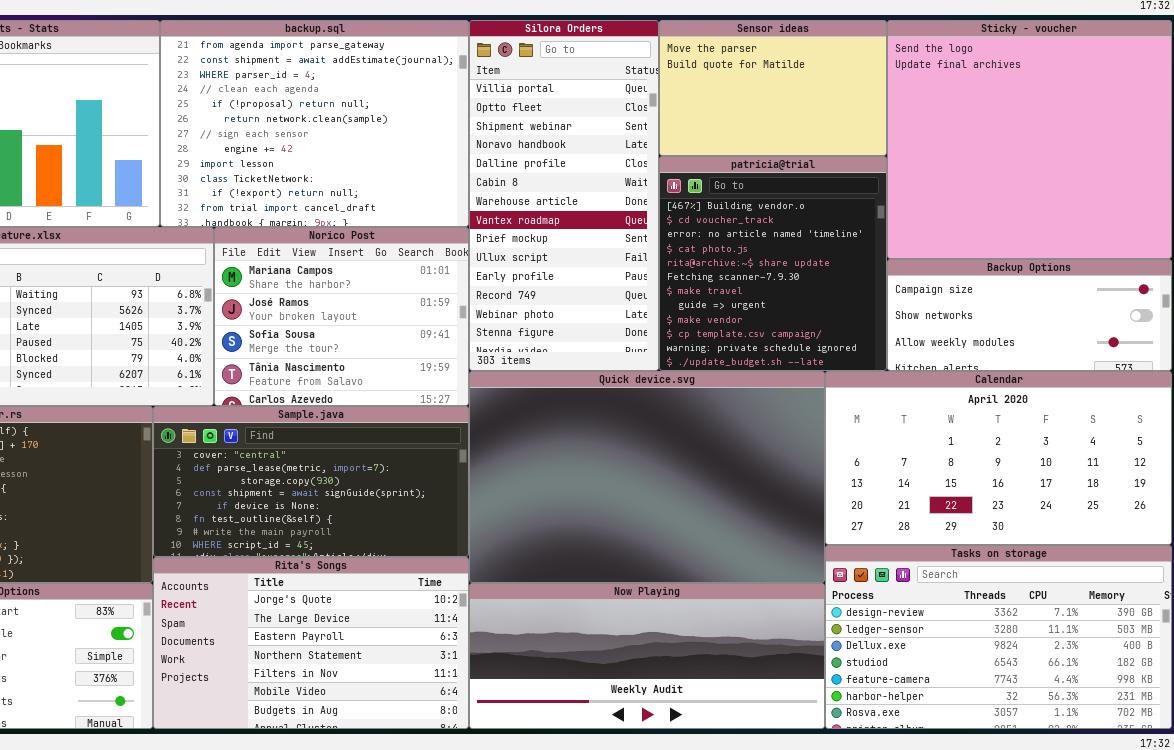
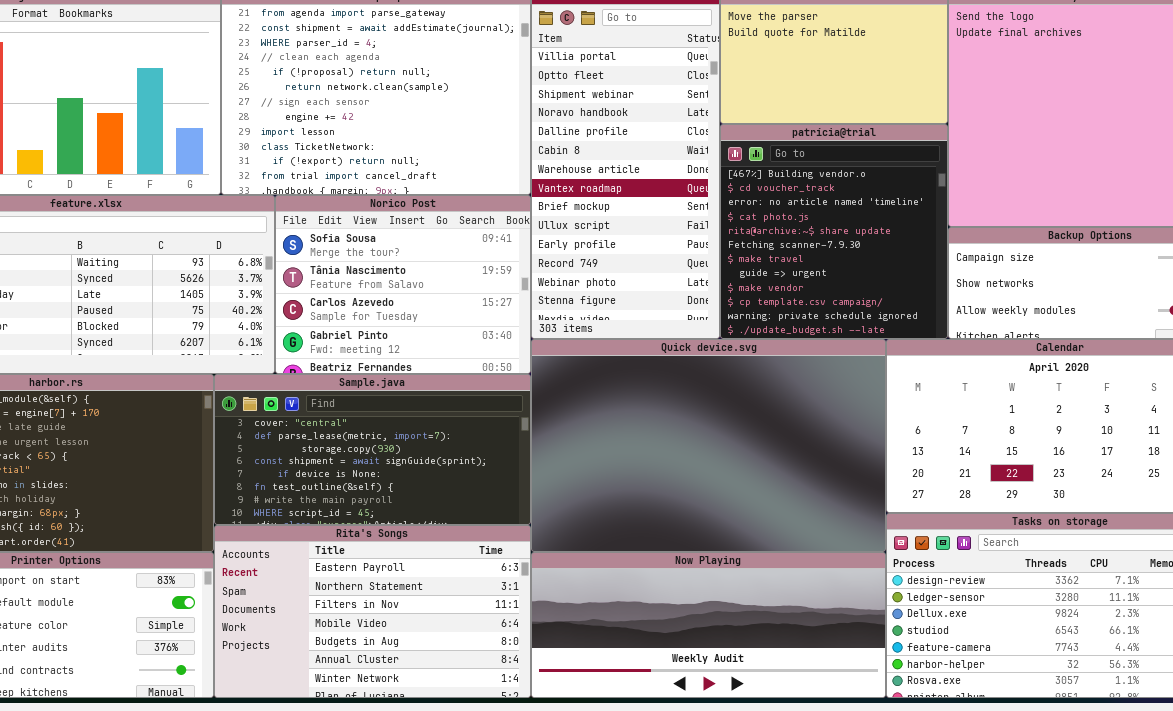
Norico Post: [214,227,469,406] -> [275,195,531,374], scrolled down 2 rows
Rita's Songs: [153,557,469,729] -> [214,525,531,698], scrolled down 2 rows

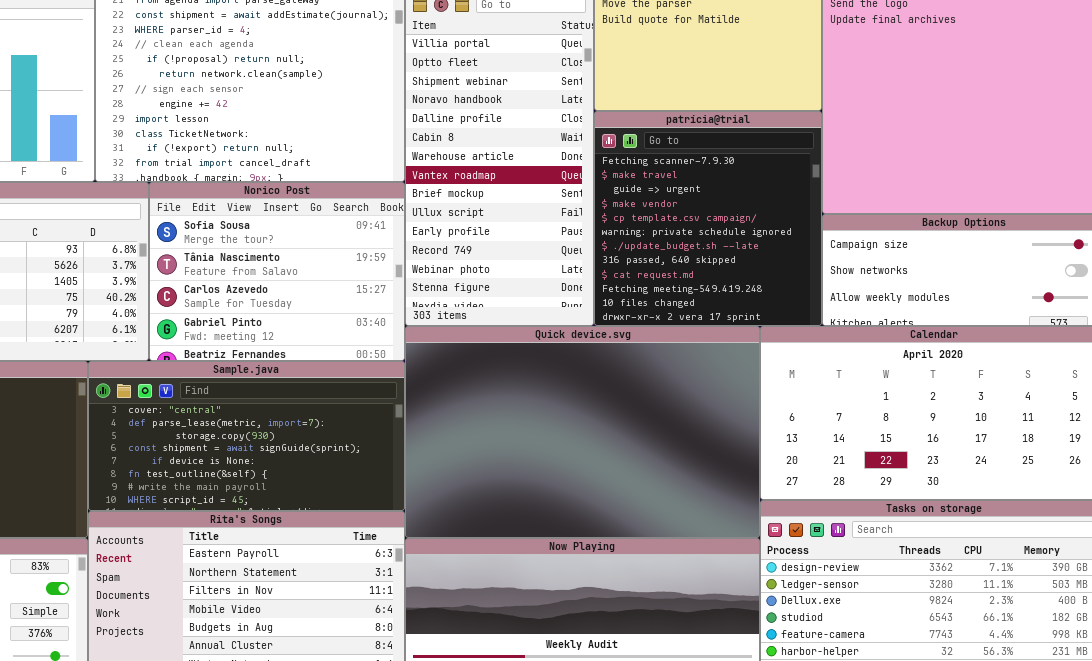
patrícia@trial: [720,124,948,339] -> [594,111,822,326], scrolled down 5 rows

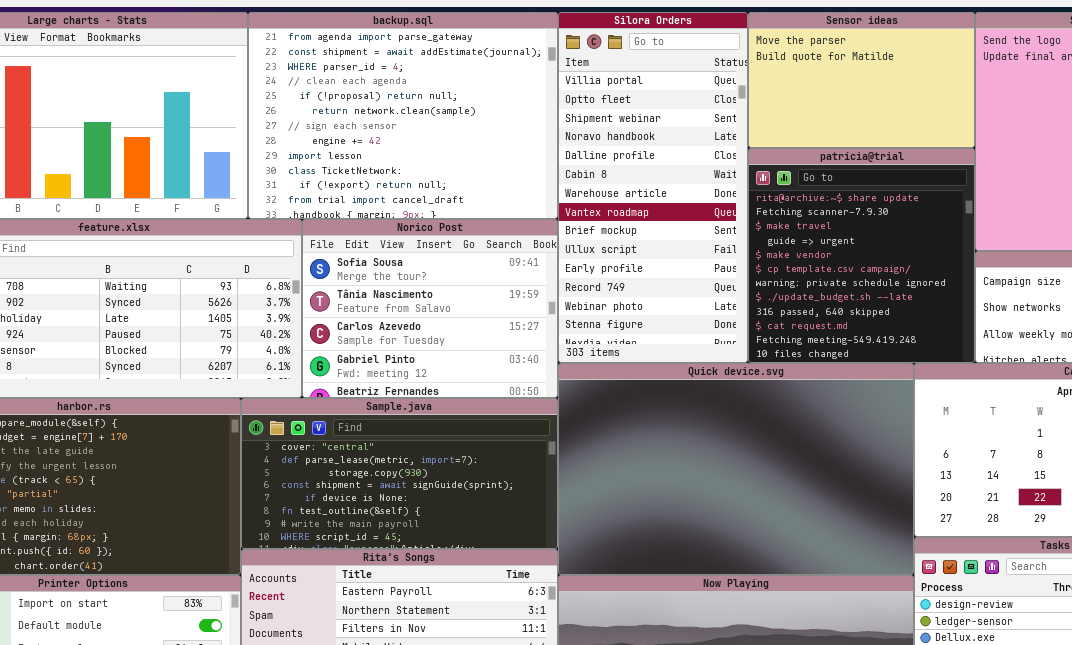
patrícia@trial: [594,111,822,326] -> [748,148,975,363], scrolled up 1 row

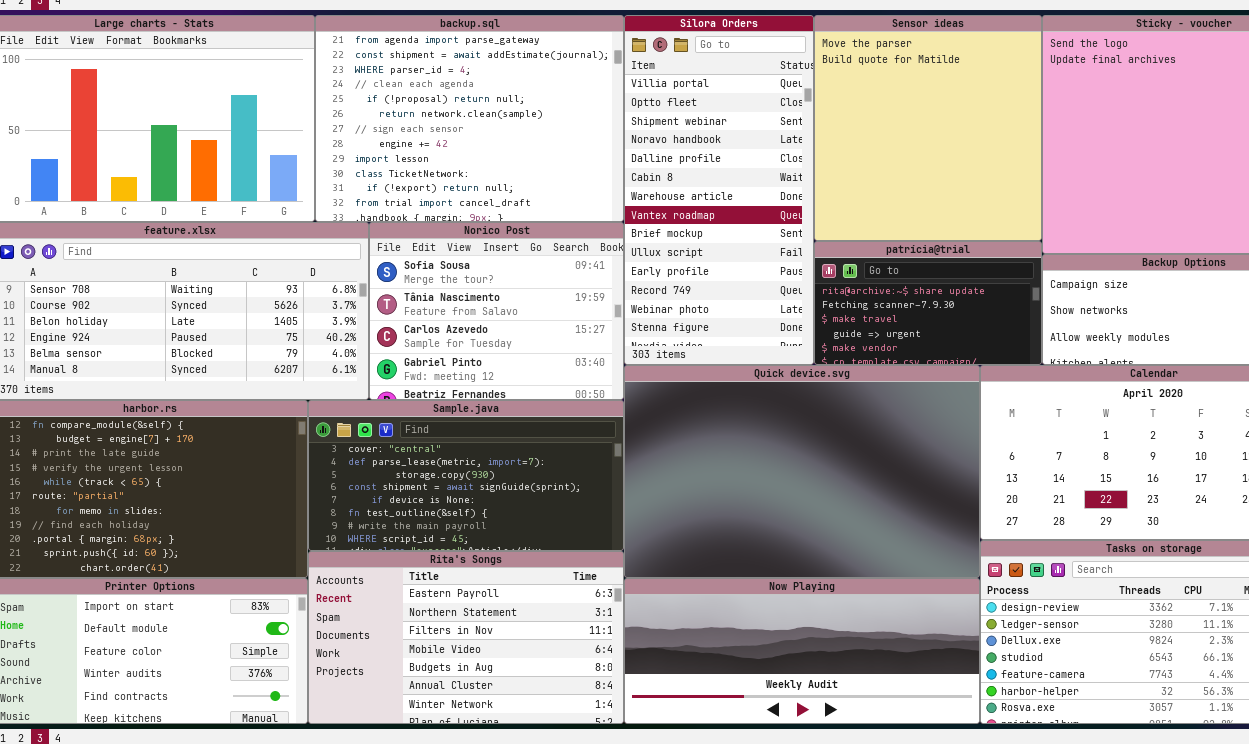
Sensor ideas: [748,12,975,148] -> [814,15,1042,241], resized
patrícia@trial: [748,148,975,363] -> [814,241,1042,365], resized

